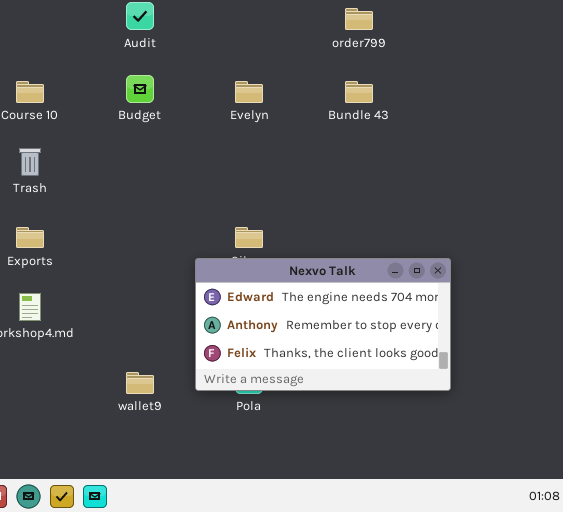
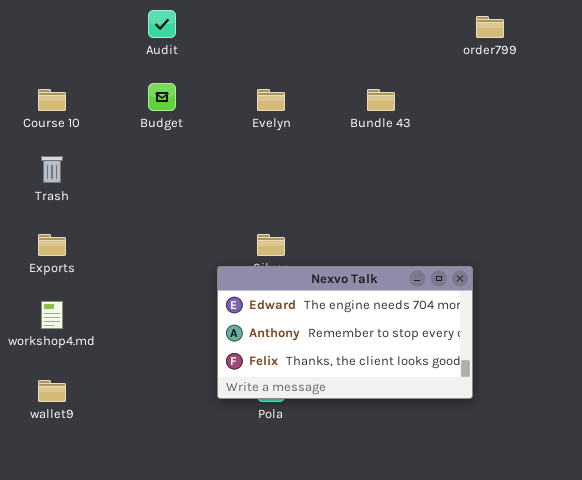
order799: [345,8,373,30] -> [476,16,504,38], moved
wallet9: [126,372,154,394] -> [38,380,66,402], moved

